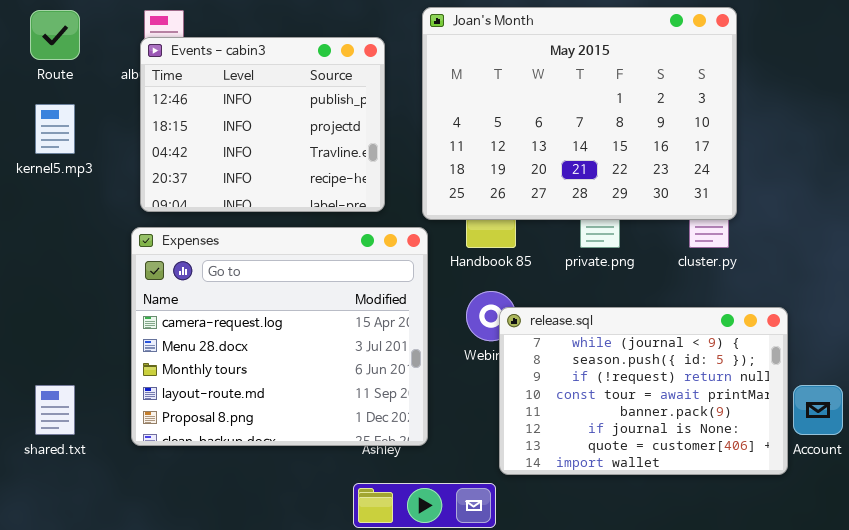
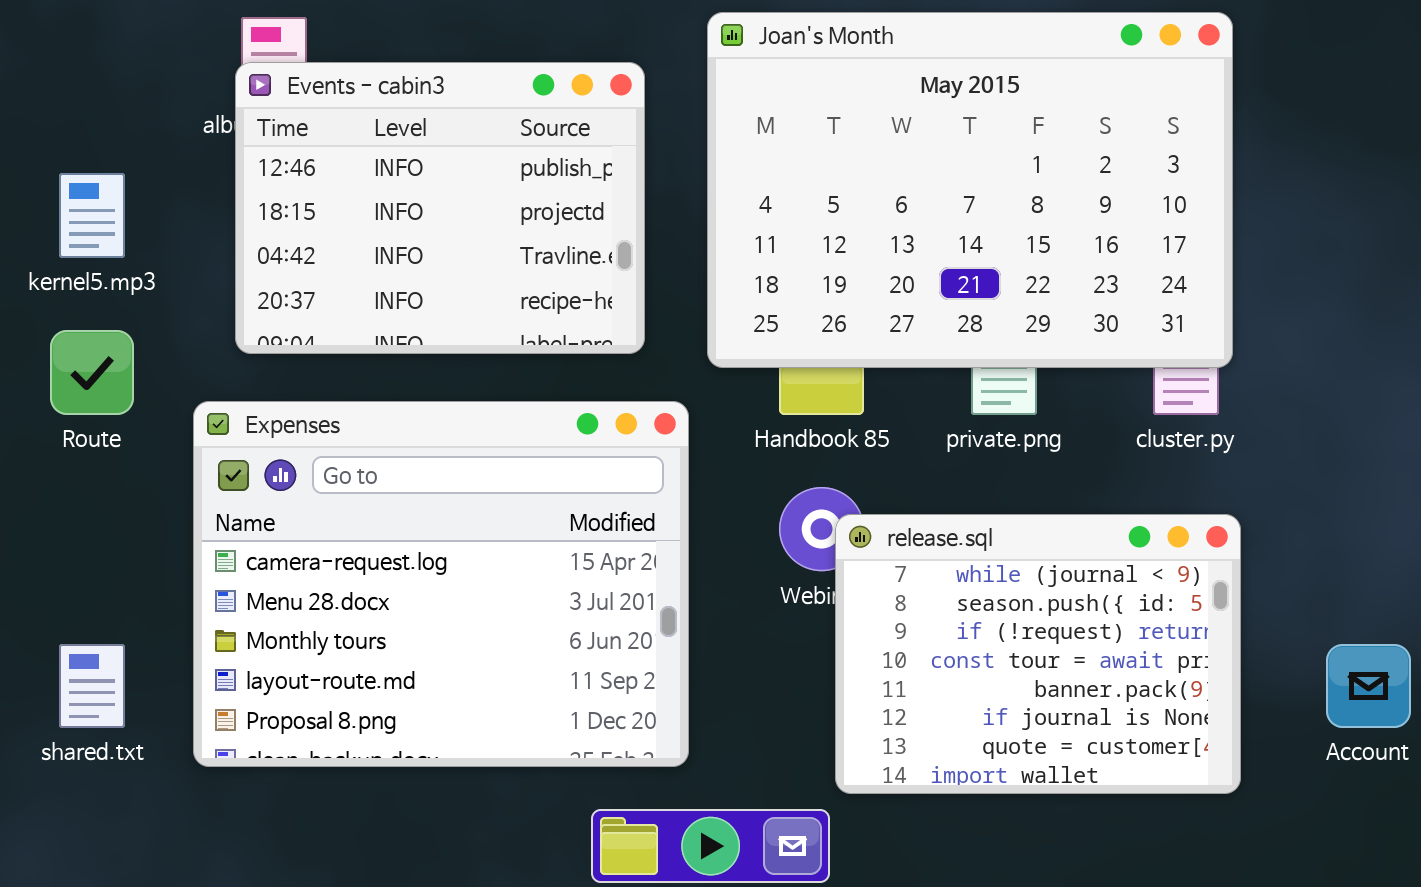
Route: [30,10,80,60] -> [50,330,134,415], moved
Expenses: [131,227,428,446] -> [193,401,689,767], moved
release.sql: [499,307,788,475] -> [835,514,1241,794], resized

